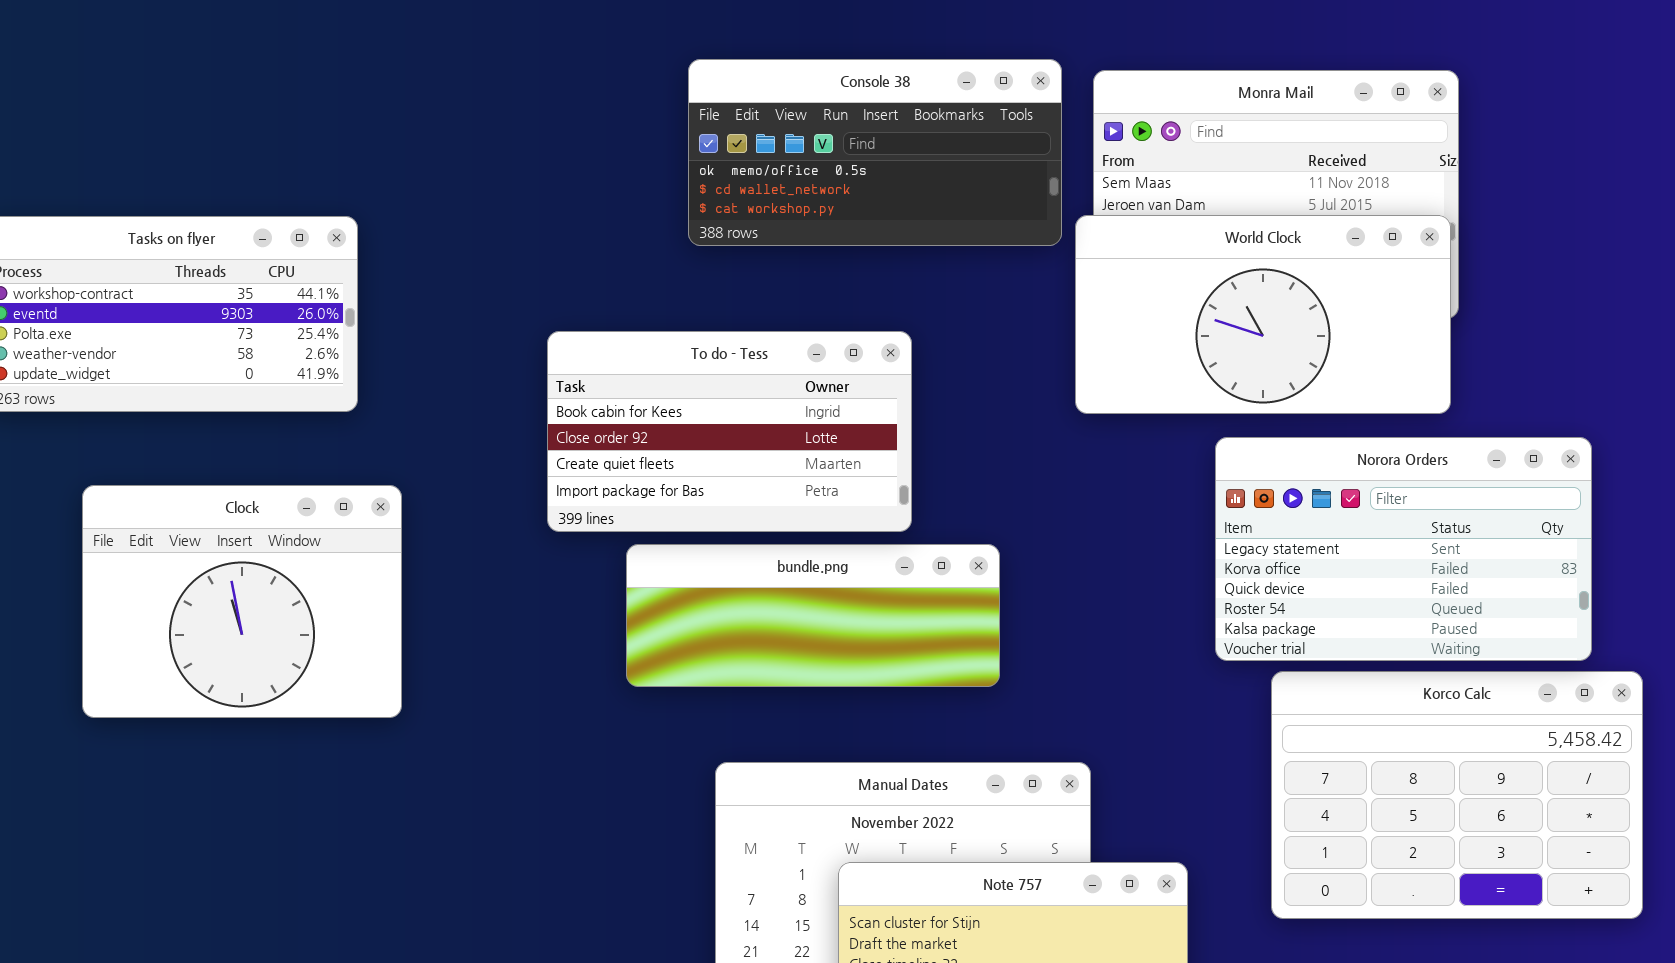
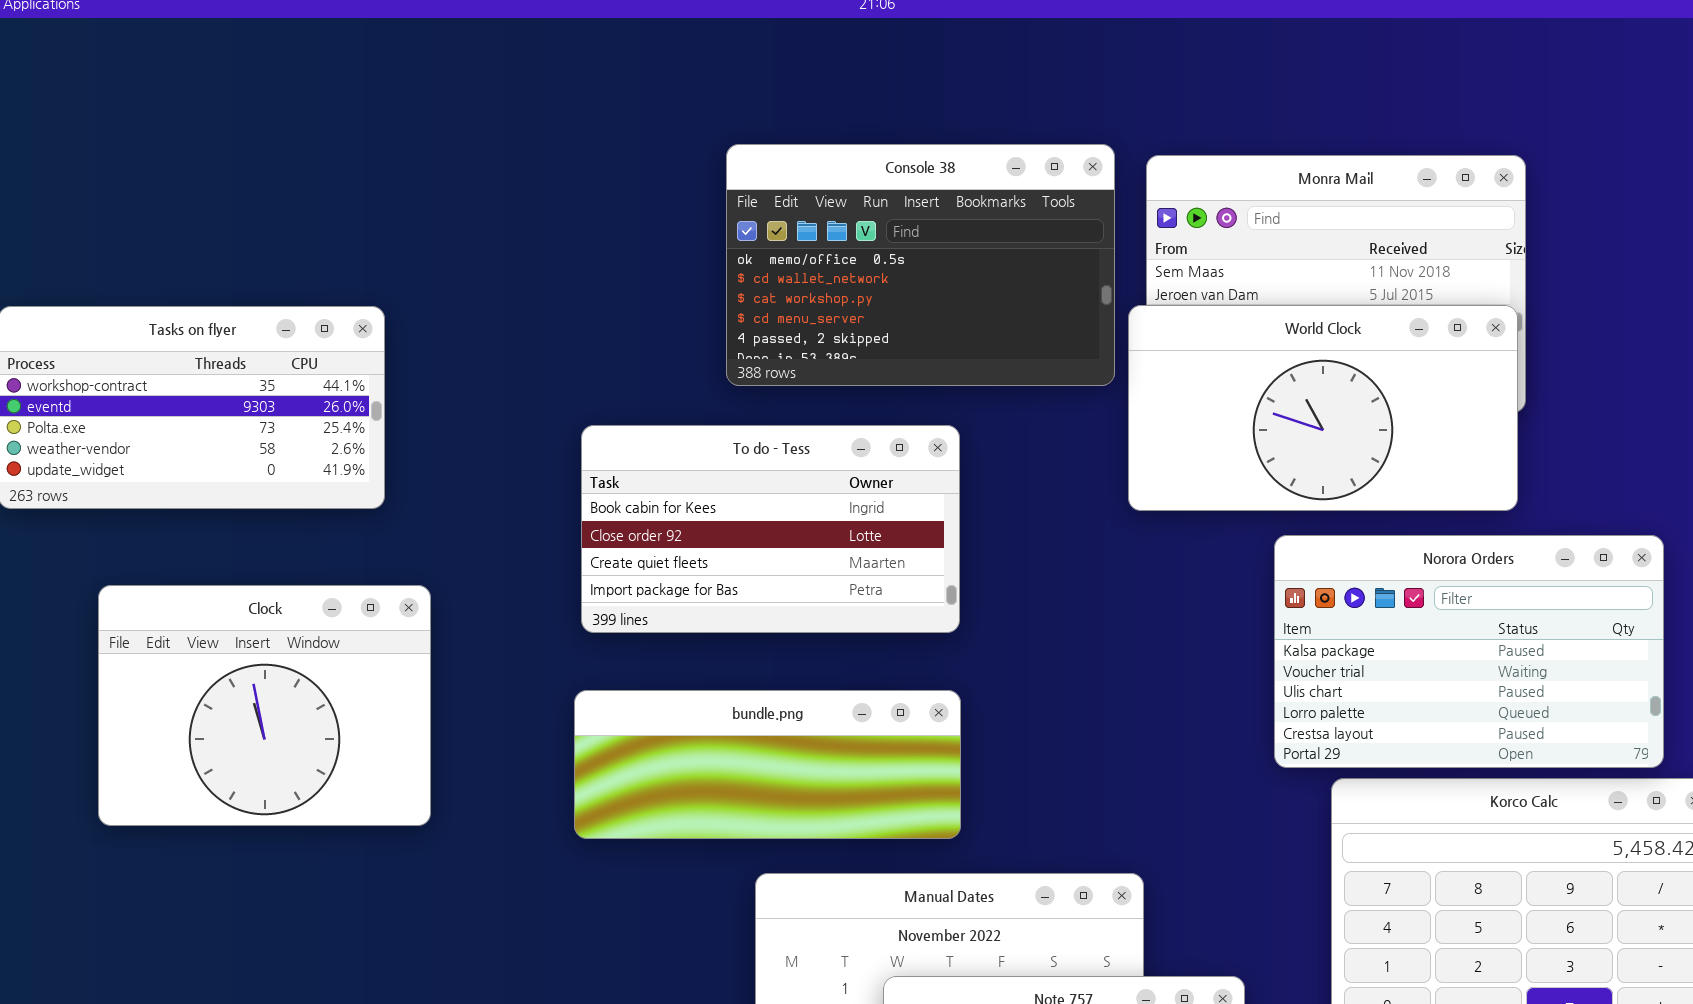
Console 38: [688,59,1062,246] -> [726,144,1115,386], resized
Norora Orders: [1215,437,1592,661] -> [1274,535,1664,768], scrolled down 4 rows
bundle.png: [626,544,1000,687] -> [574,690,961,839], moved

